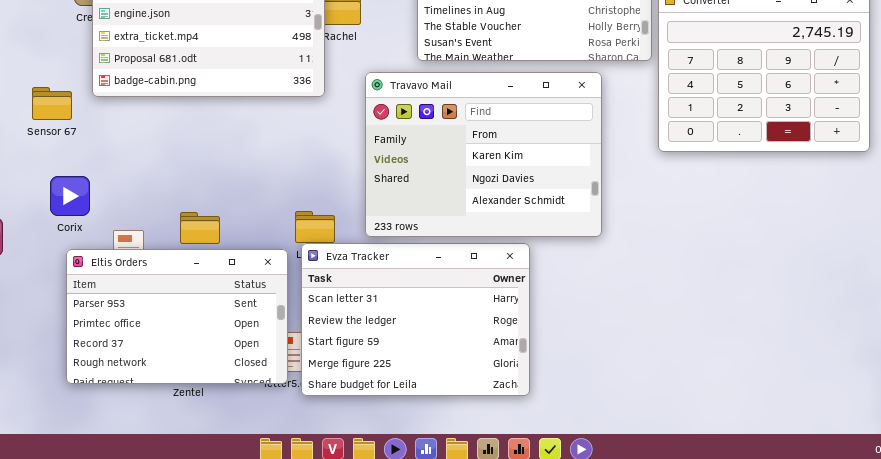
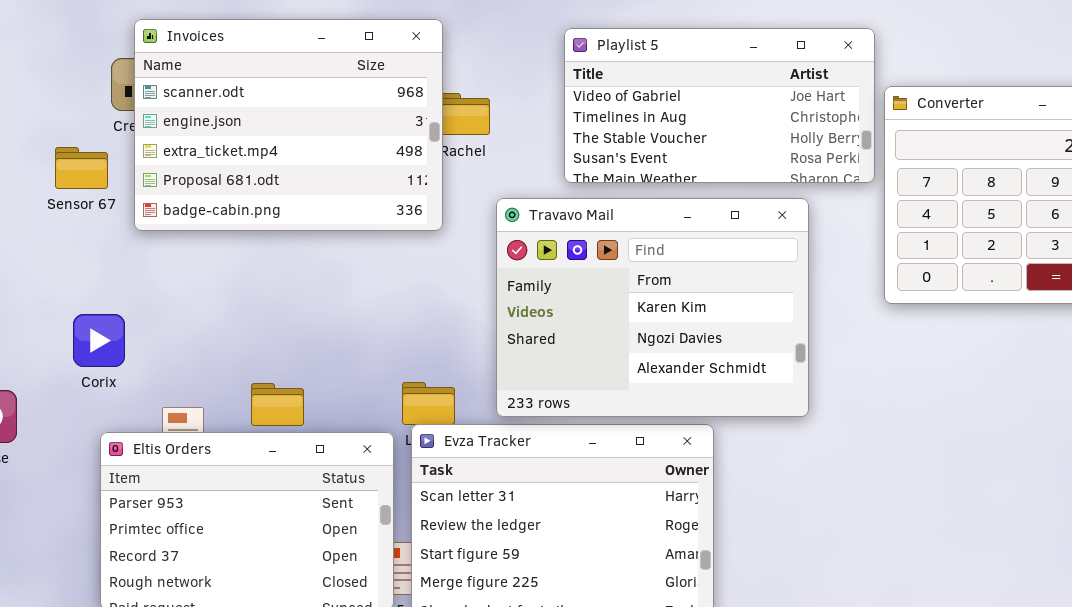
Sensor 67: [32,87,72,120] -> [55,147,108,189], moved
Corix: [50,176,90,216] -> [73,314,125,367], moved

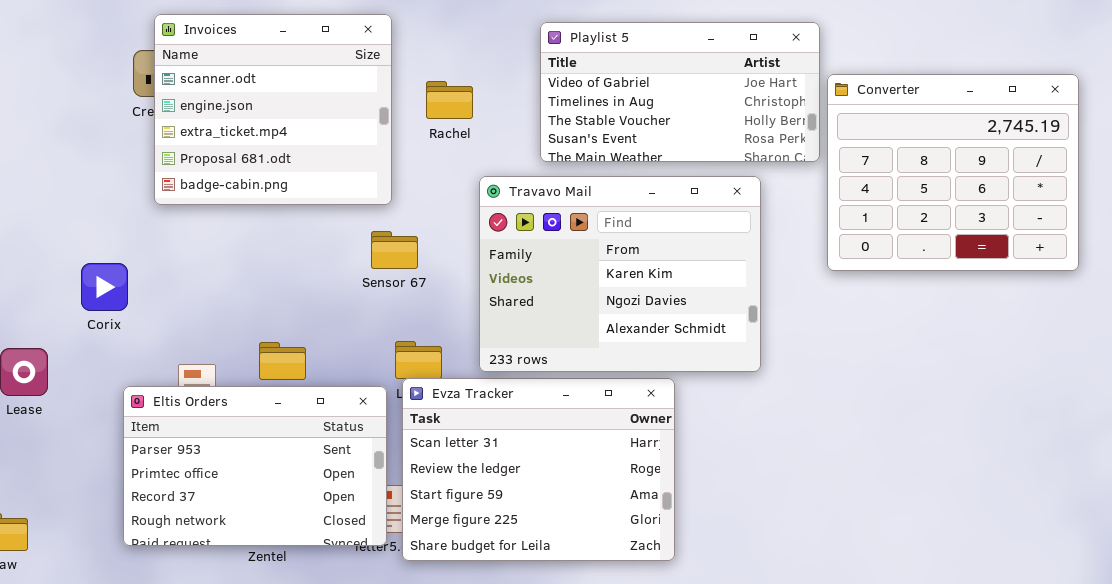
Invoices: [134,19,443,231] -> [154,14,392,205], resized
Sensor 67: [55,147,108,189] -> [371,231,418,269], moved
Corix: [73,314,125,367] -> [81,263,128,311], moved

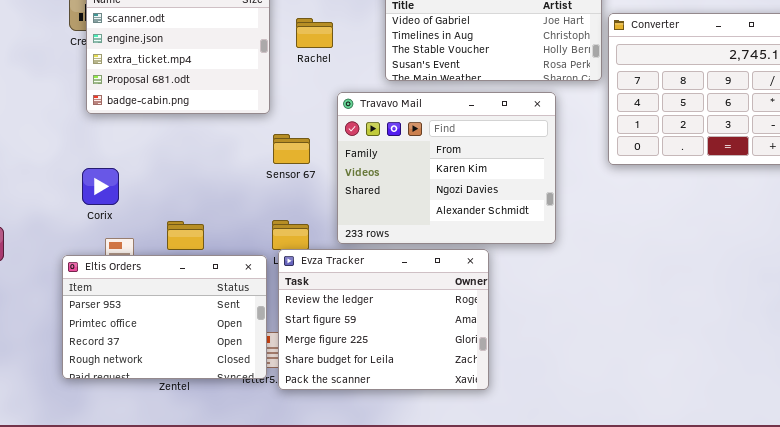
Sensor 67: [371,231,418,269] -> [273,134,310,164], moved
Corix: [81,263,128,311] -> [82,168,119,205], moved
Evza Tracker: [402,378,675,561] -> [278,249,489,390], scrolled down 1 row

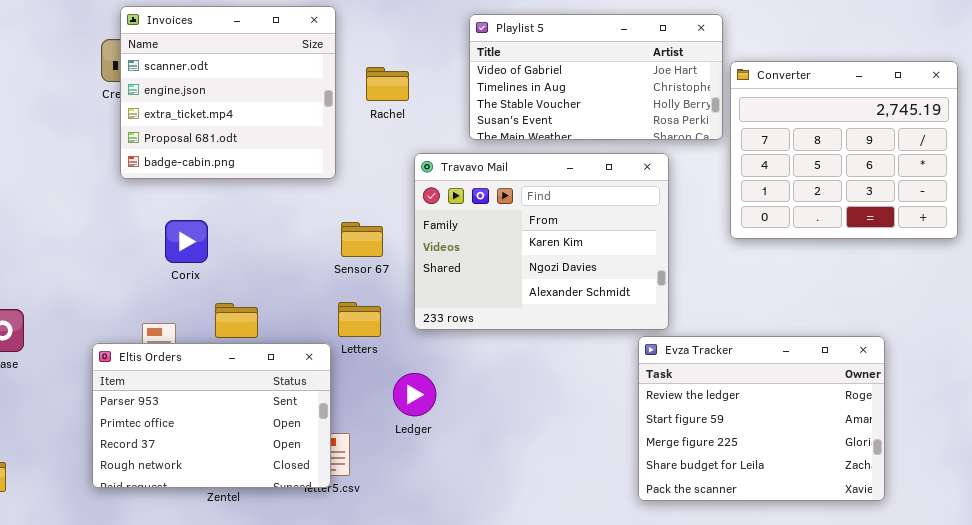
Sensor 67: [273,134,310,164] -> [341,222,383,257], moved
Corix: [82,168,119,205] -> [165,220,208,263], moved
Evza Tracker: [278,249,489,390] -> [638,336,885,501], moved

